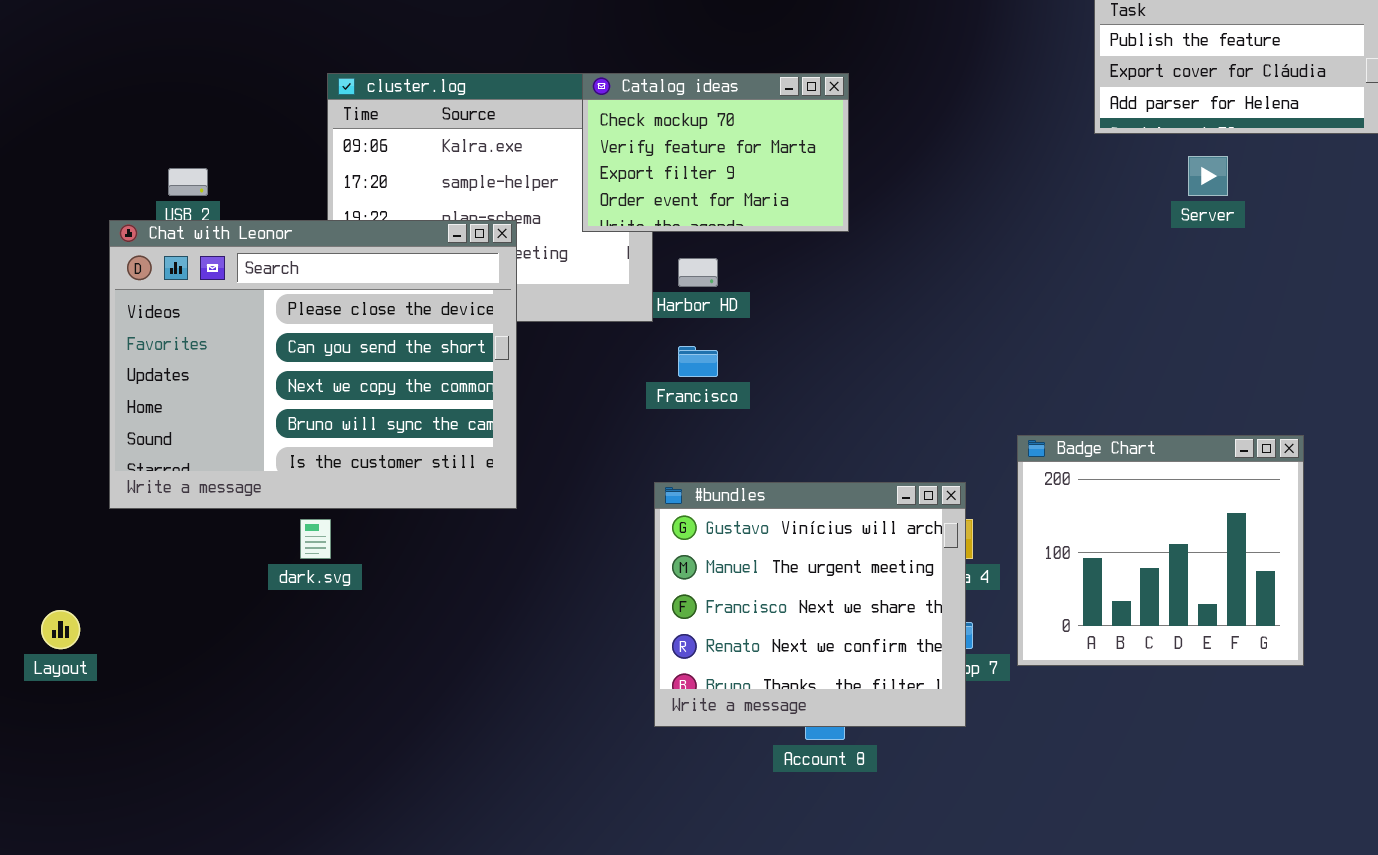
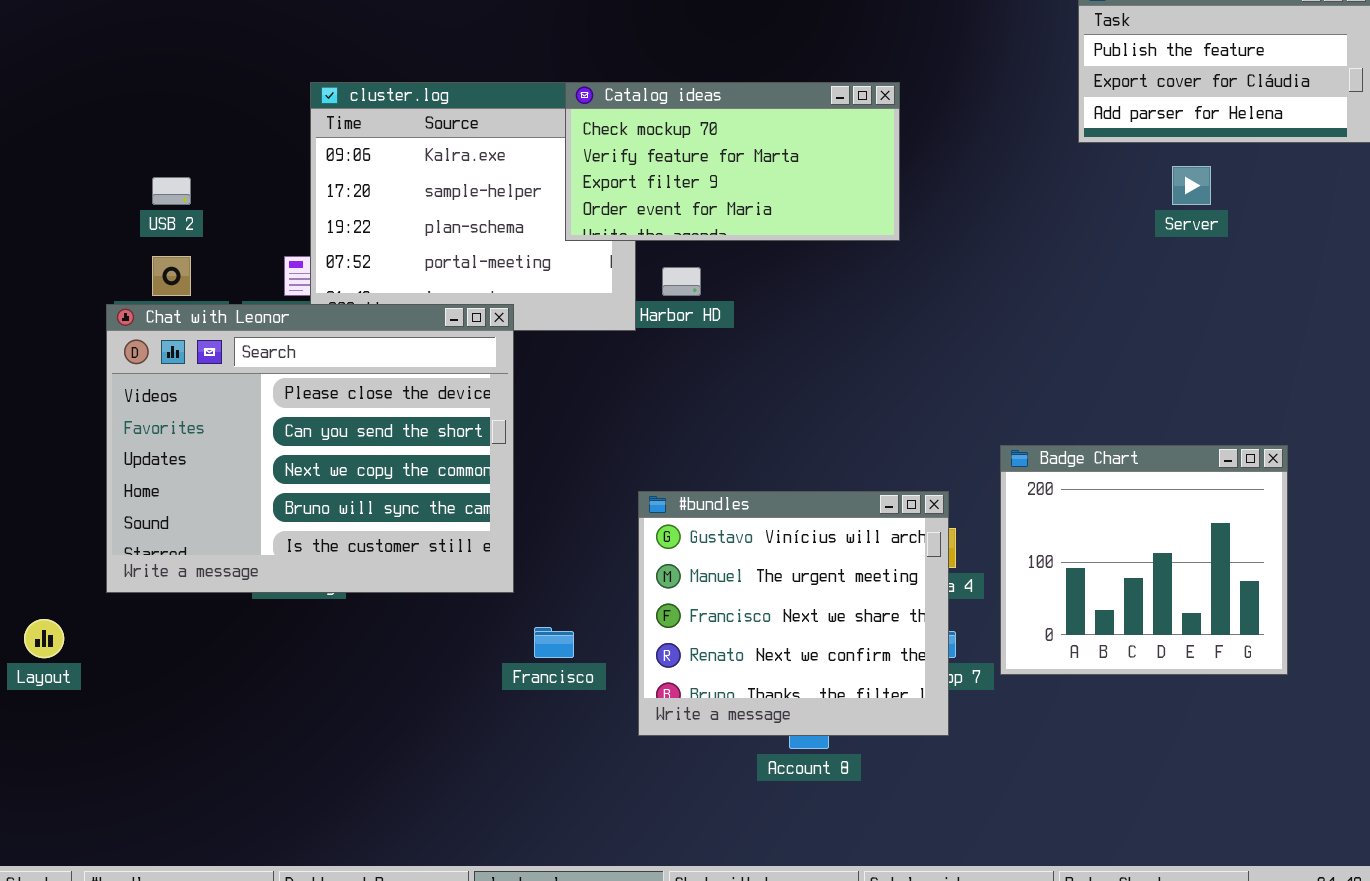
Catalog ideas: [582,73,849,232] -> [565,82,900,241], resized
Chat with Leonor: [109,220,517,509] -> [106,304,514,593], moved
Francisco: [678,346,718,377] -> [534,627,574,658], moved

